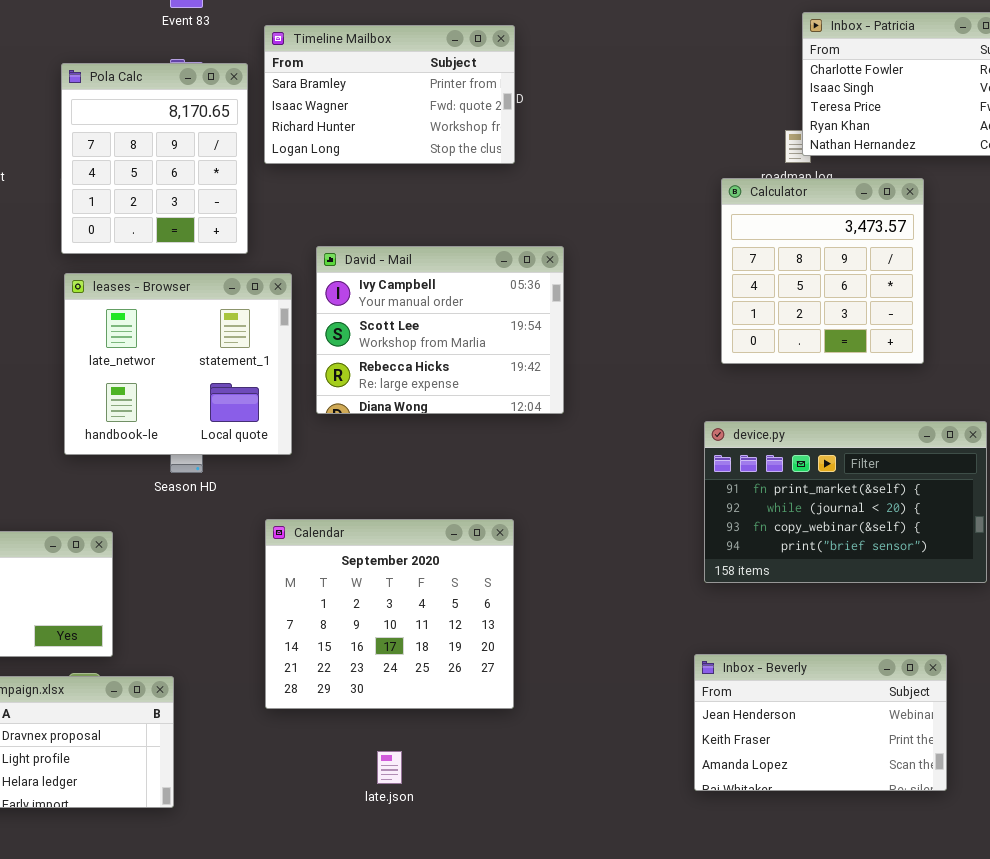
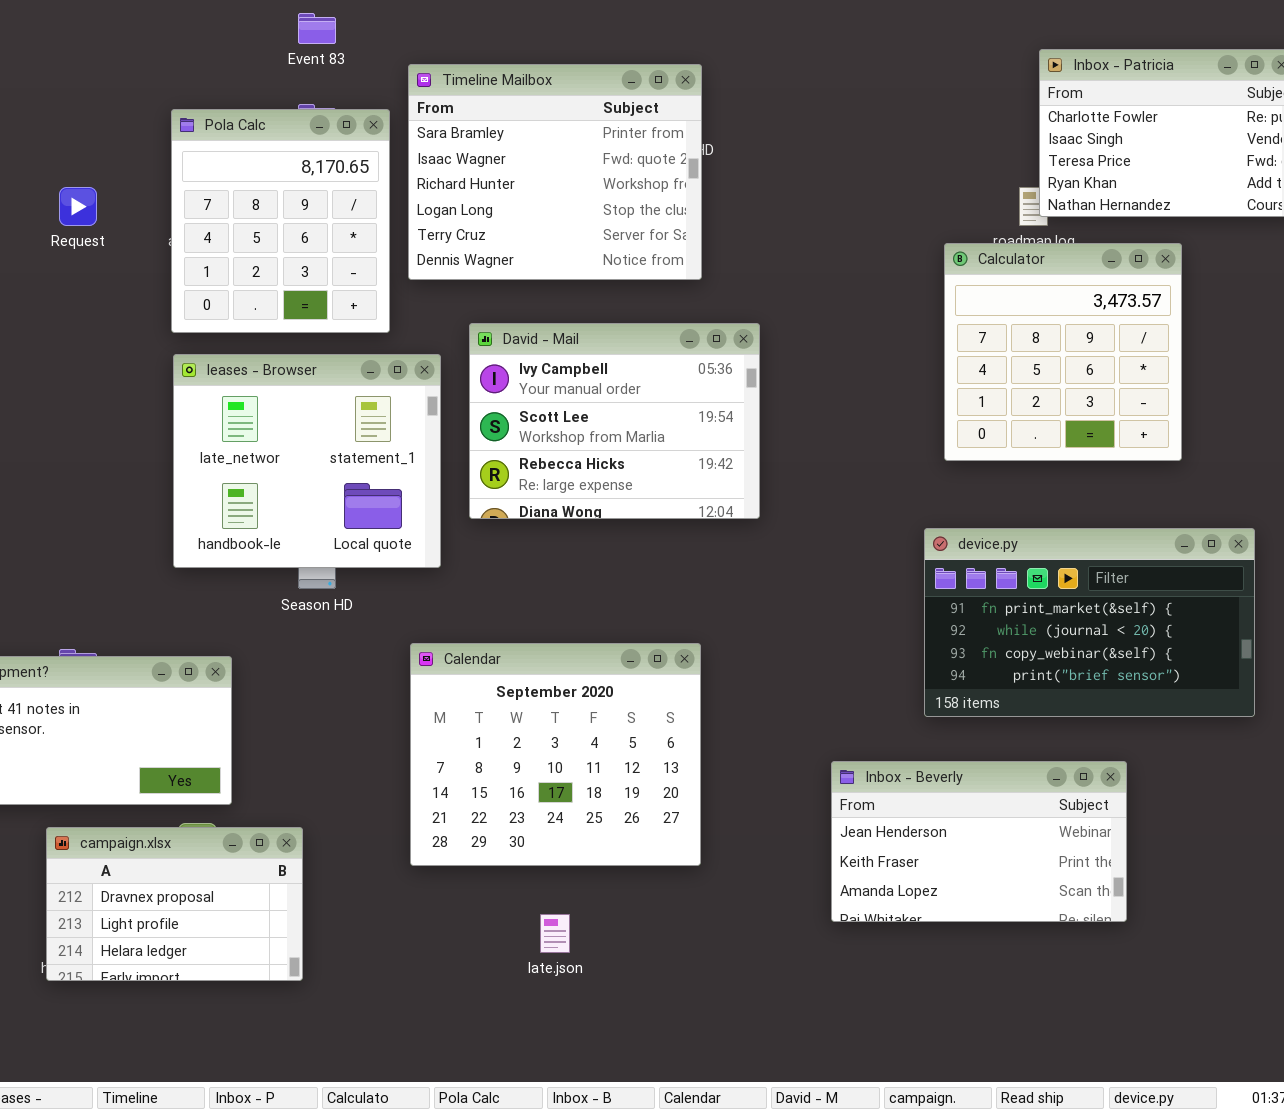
Timeline Mailbox: [264,25,515,164] -> [408,64,702,280], resized
Inbox - Beverly: [694,654,947,791] -> [831,761,1127,922], moved

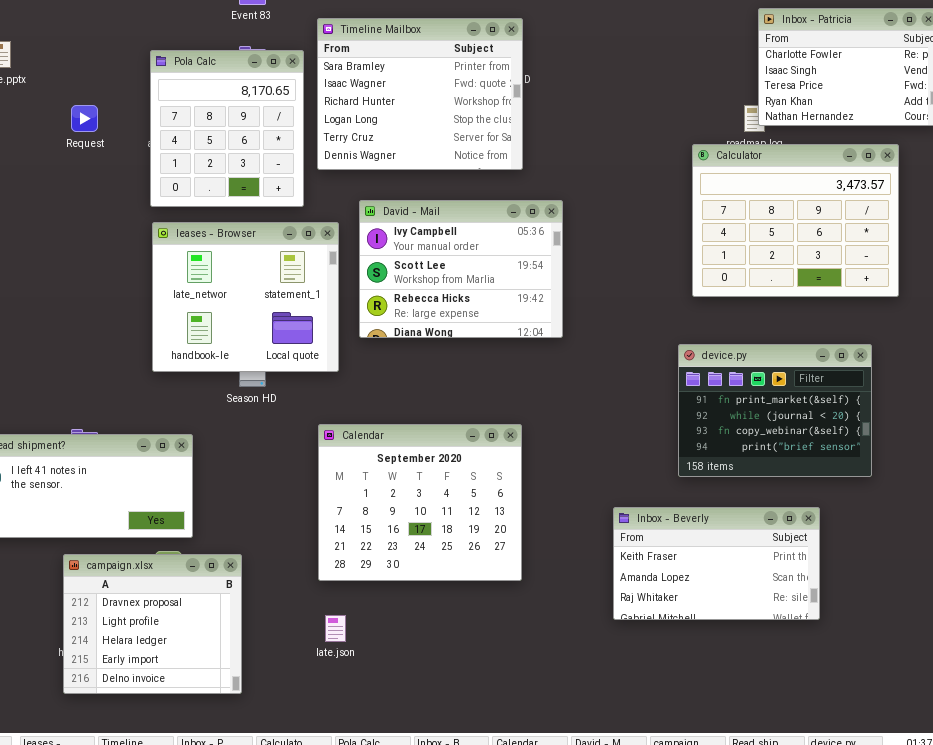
Calculator: [944,243,1182,461] -> [692,144,899,297], resized
device.py: [924,528,1255,717] -> [678,344,872,477], resized
Inbox - Beverly: [831,761,1127,922] -> [613,507,820,620], scrolled down 1 row
campaign.xlsx: [46,827,303,981] -> [63,554,242,694], resized
late.json: [540,914,570,953] -> [325,615,346,642], moved

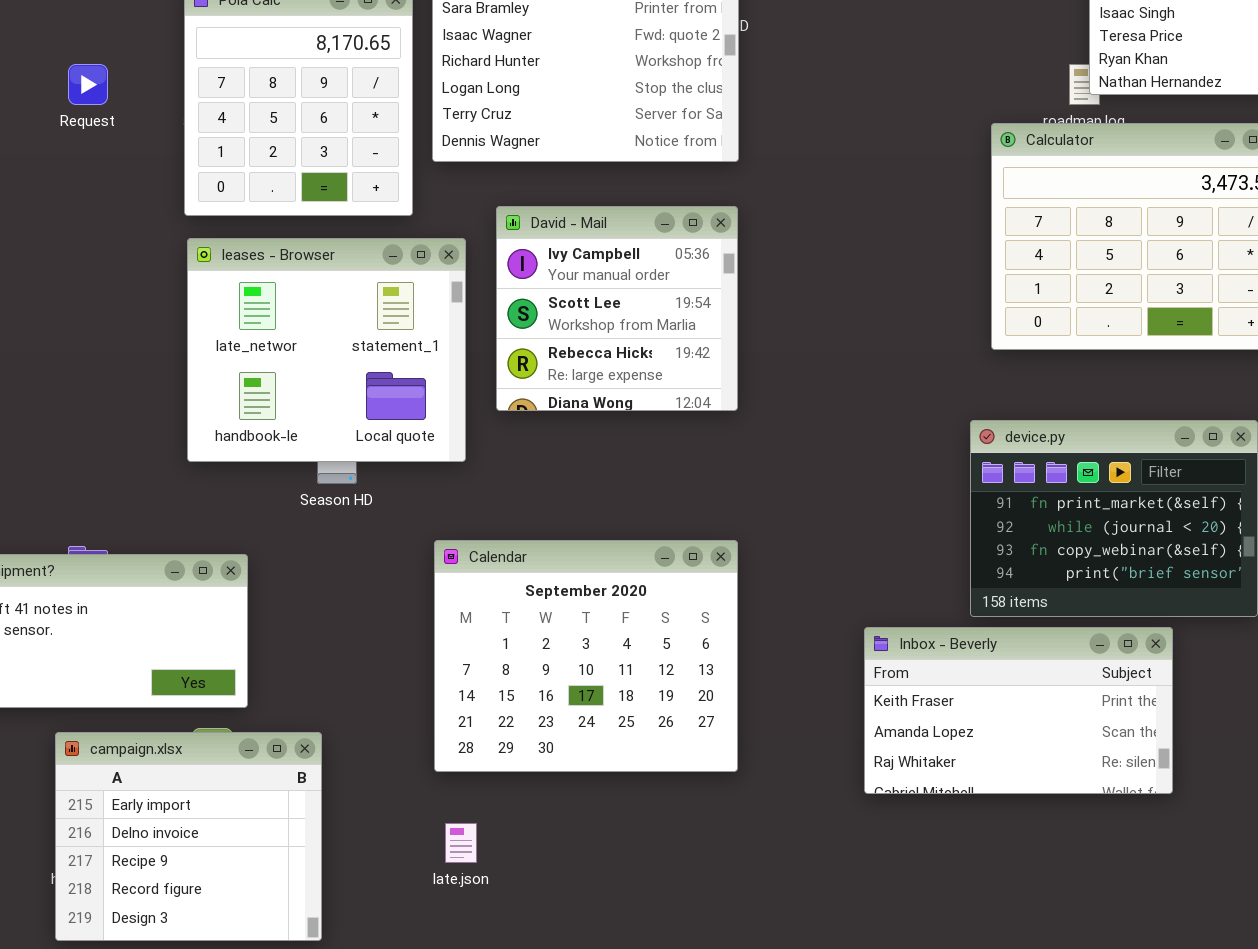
David - Mail: [359,200,563,338] -> [496,206,738,411], resized
Inbox - Beverly: [613,507,820,620] -> [864,627,1173,794], moved
campaign.xlsx: [63,554,242,694] -> [55,732,322,941], scrolled down 3 rows

